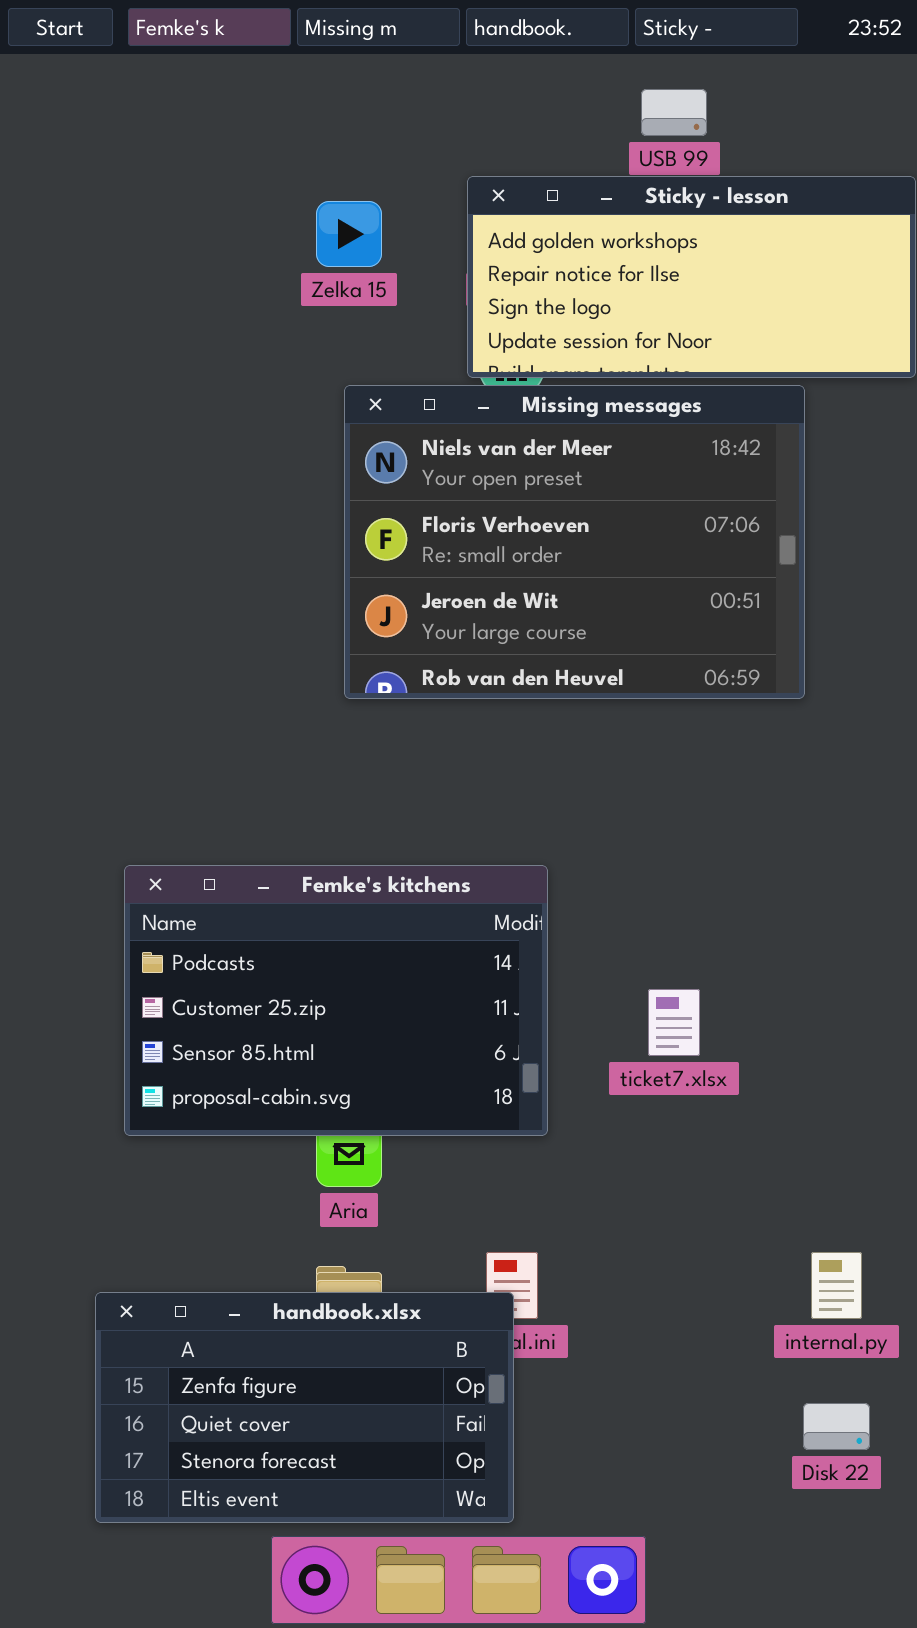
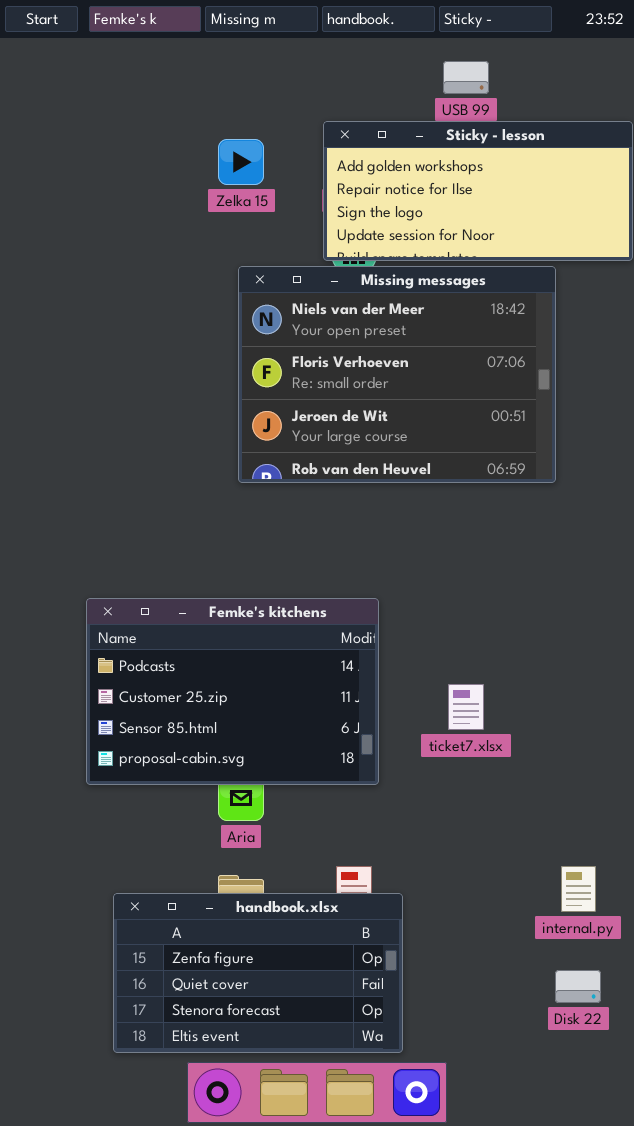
handbook.xlsx: [95,1292,514,1523] -> [113,893,403,1053], moved

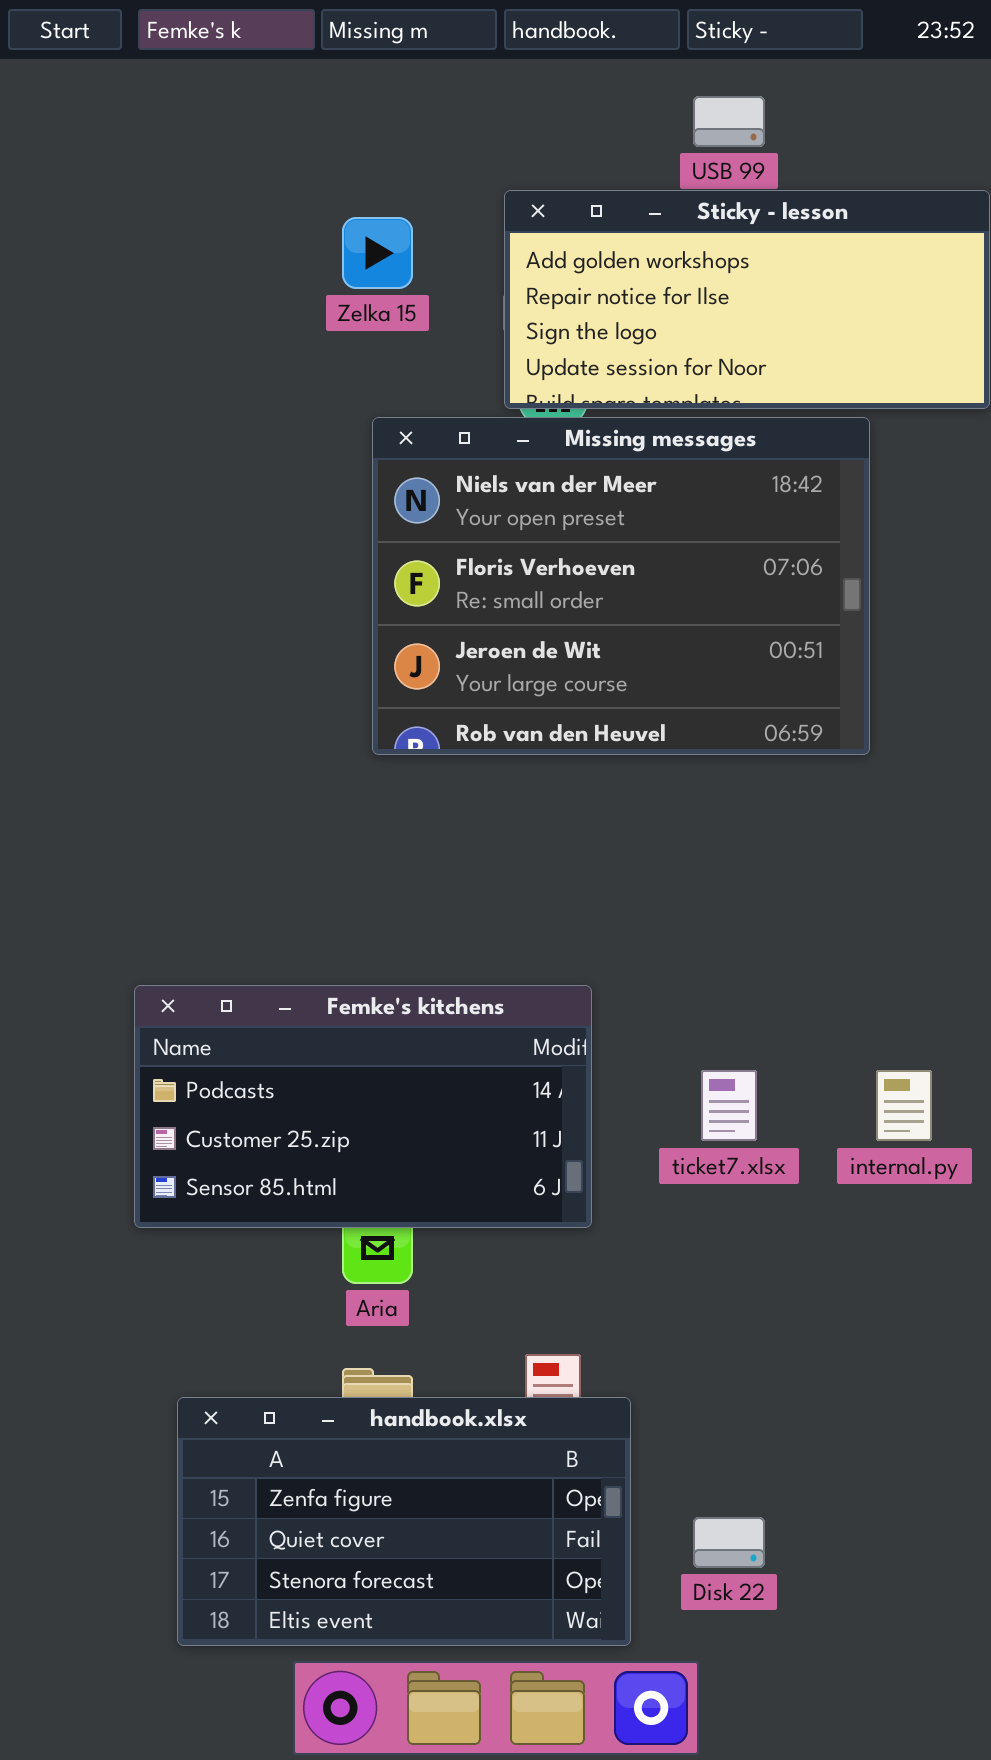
Femke's kitchens: [86,598,379,785] -> [134,985,592,1228], resized
internal.py: [561,866,596,912] -> [876,1070,932,1141], moved
Disk 22: [555,970,601,1003] -> [693,1517,765,1568], moved

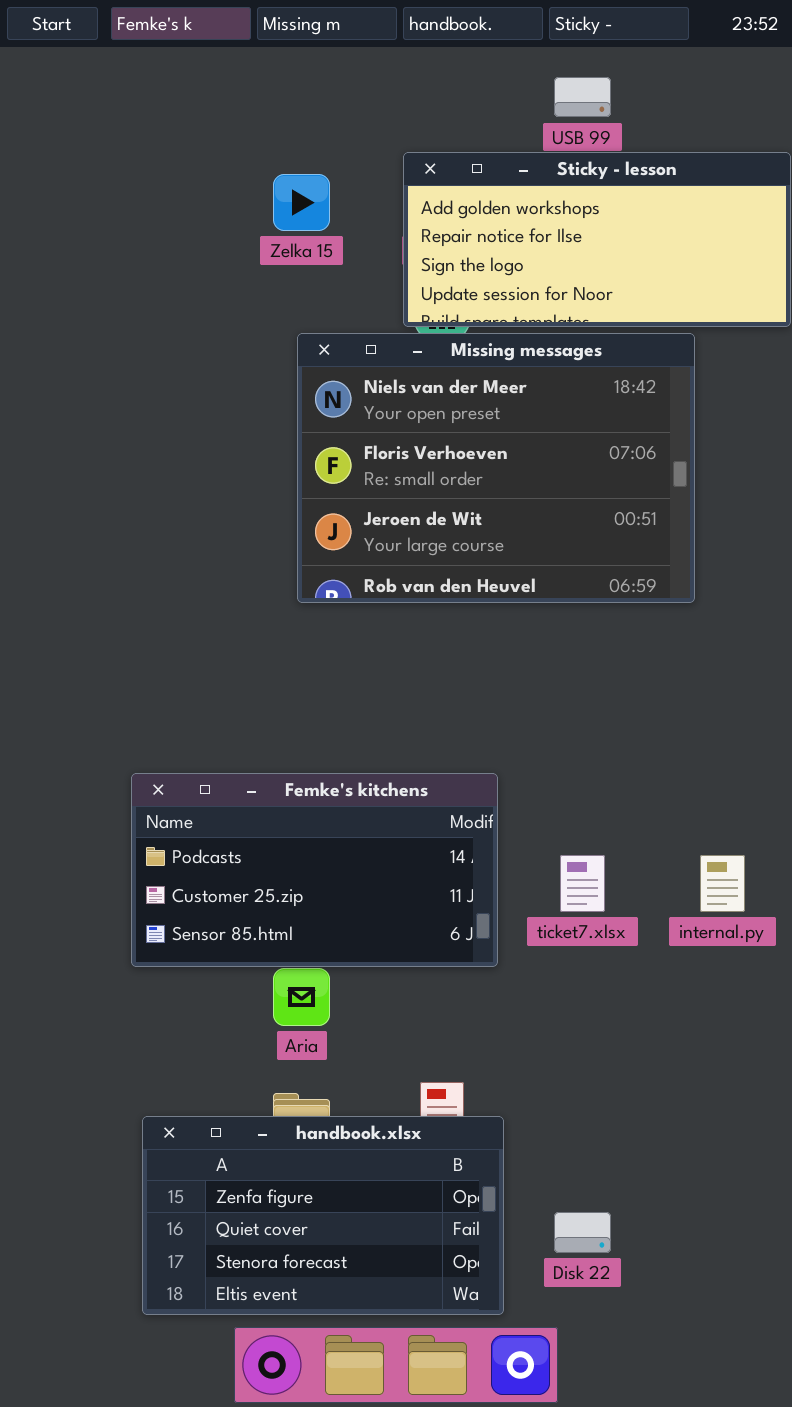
Femke's kitchens: [134,985,592,1228] -> [131,773,498,967], moved

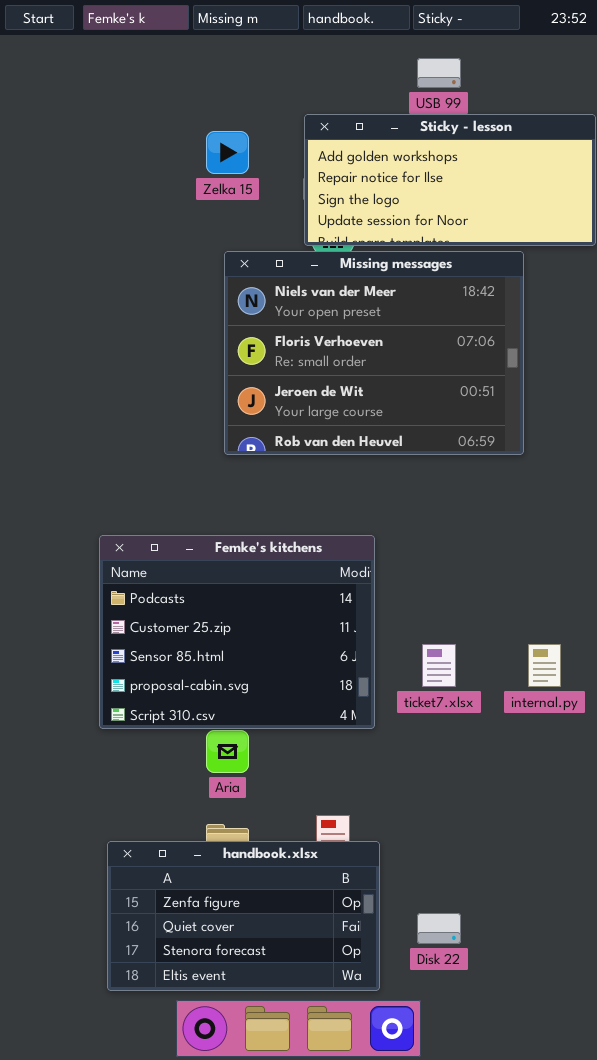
Femke's kitchens: [131,773,498,967] -> [99,535,375,729], resized

